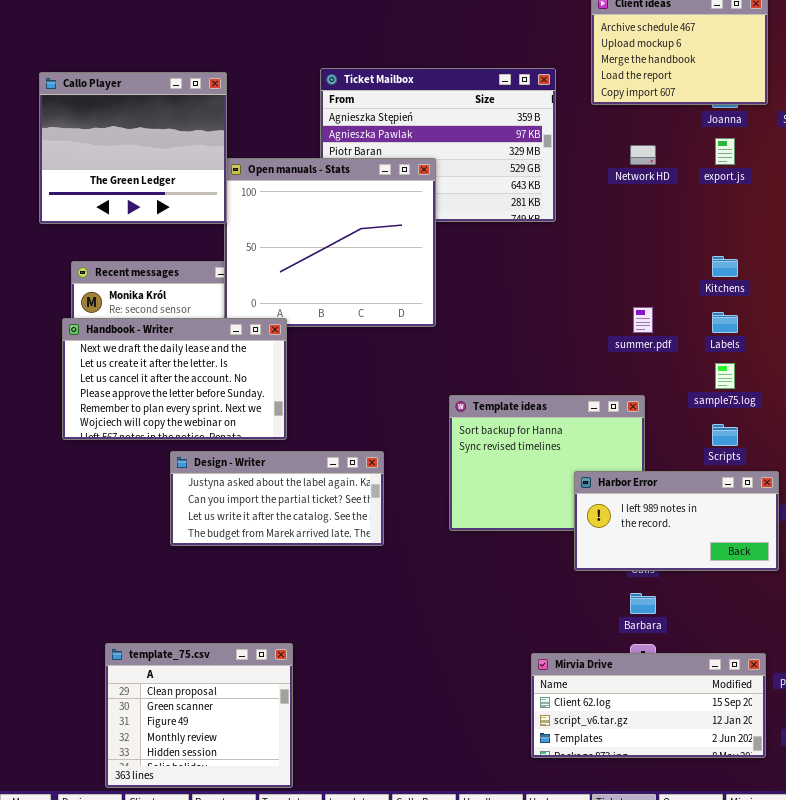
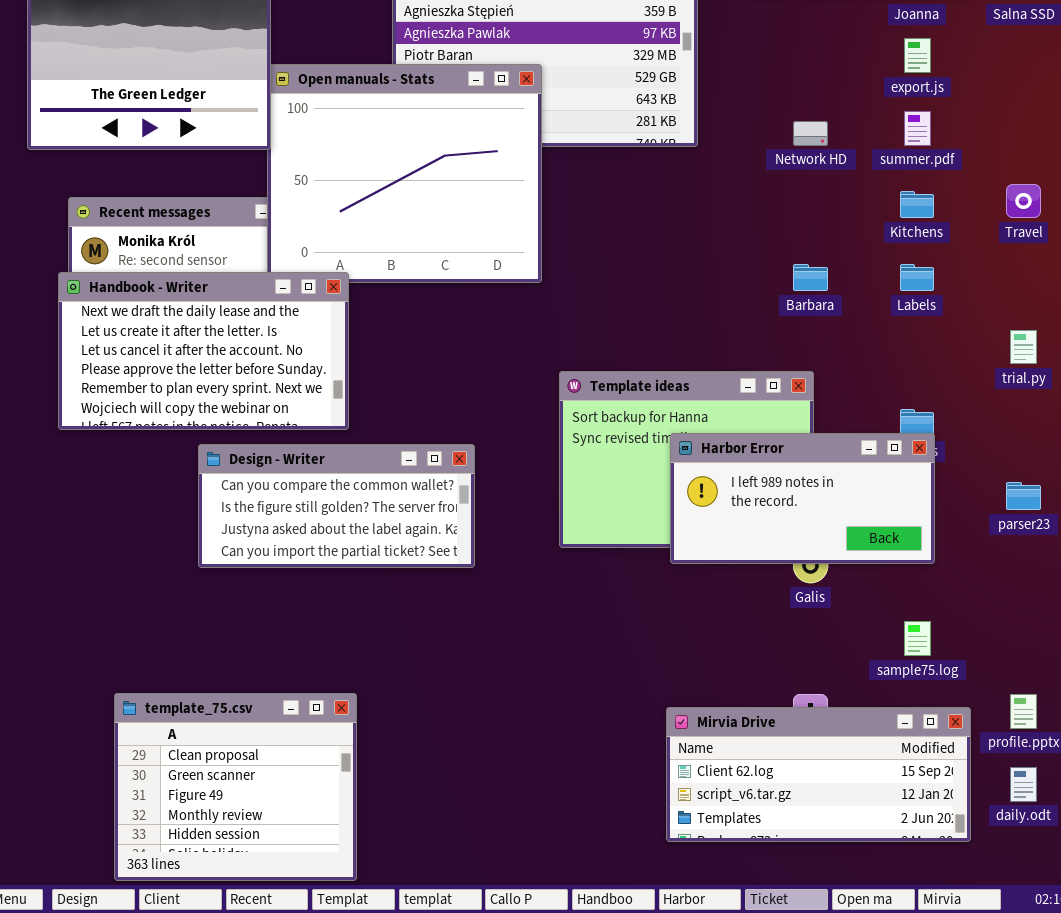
Network HD: [630,145,656,165] -> [793,121,828,146], moved
summer.pdf: [633,307,653,333] -> [904,111,931,146], moved
sample75.log: [715,363,735,389] -> [904,621,931,656], moved
Design - Writer: [170,451,384,546] -> [198,444,475,568], scrolled up 2 rows
Harbor Error: [574,471,779,571] -> [670,433,935,564], moved
Barbara: [630,593,656,614] -> [793,264,828,291], moved

